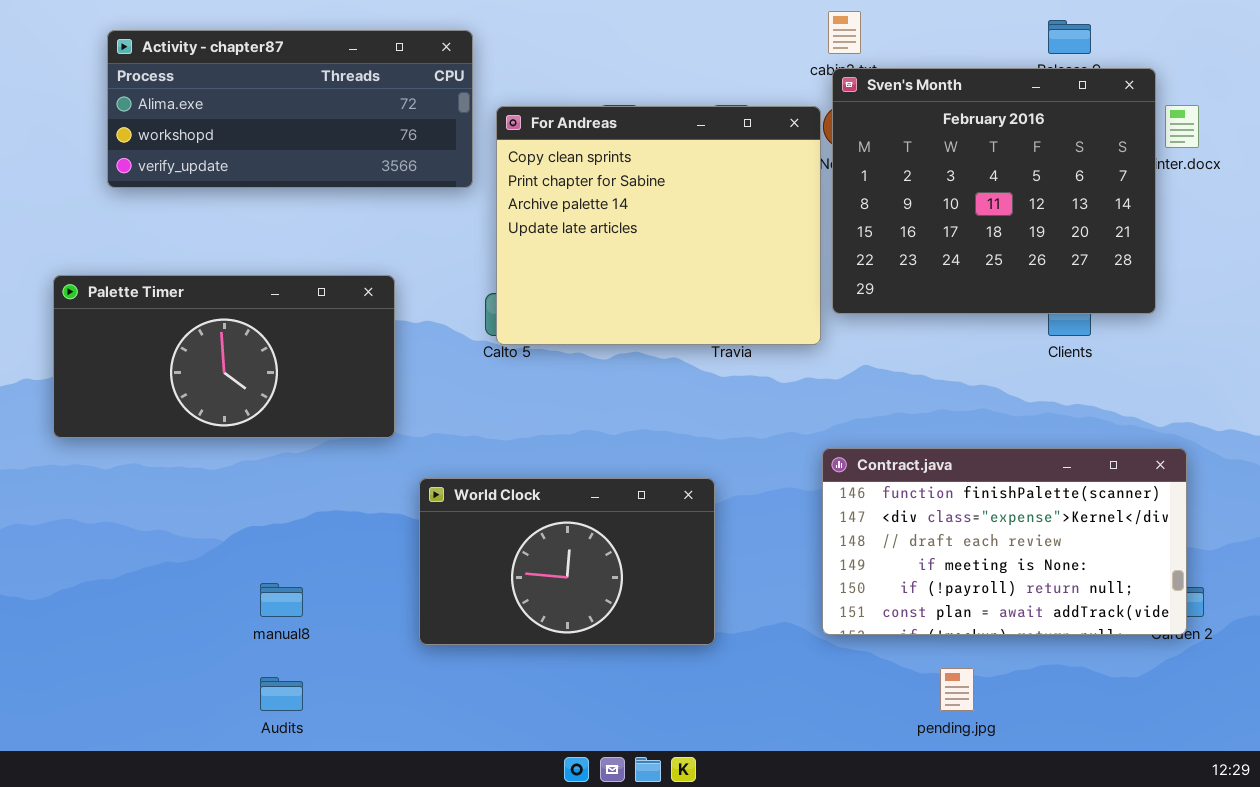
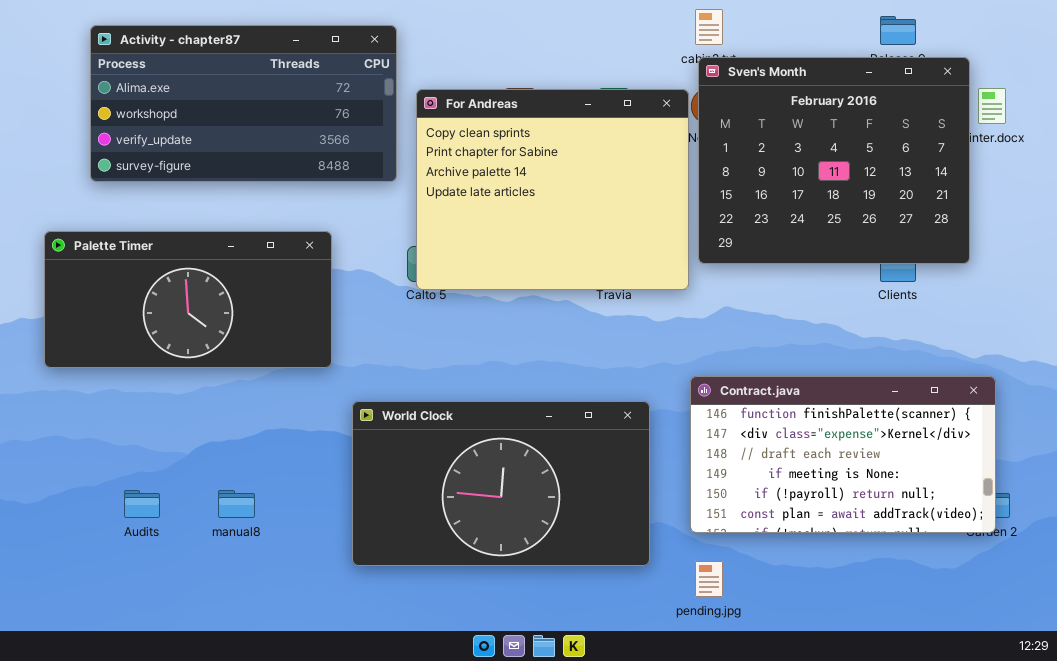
Activity - chapter87: [107,30,473,188] -> [90,25,397,182], resized
World Clock: [419,478,715,645] -> [352,401,650,566], resized
pending.jpg: [940,668,974,711] -> [695,561,723,597], moved
Audits: [260,677,303,711] -> [124,490,160,518], moved

